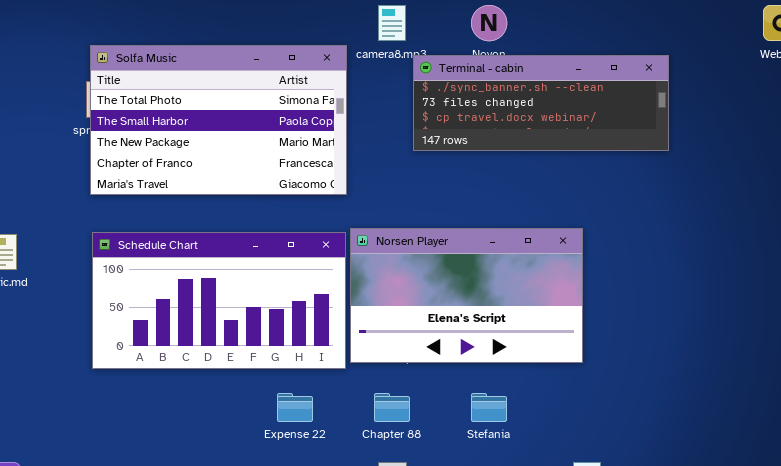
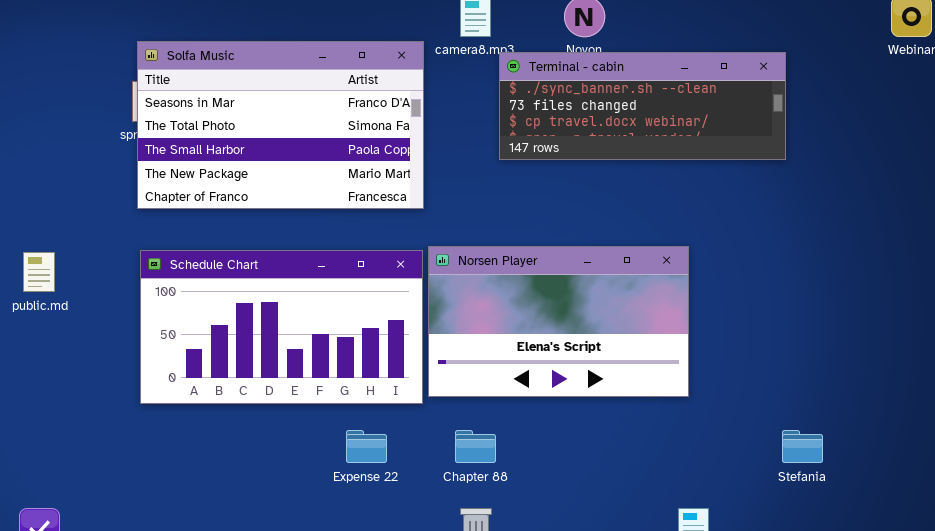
Solfa Music: [90,45,347,195] -> [137,41,424,209], scrolled up 1 row
Stefania: [471,393,507,422] -> [782,430,823,463], moved

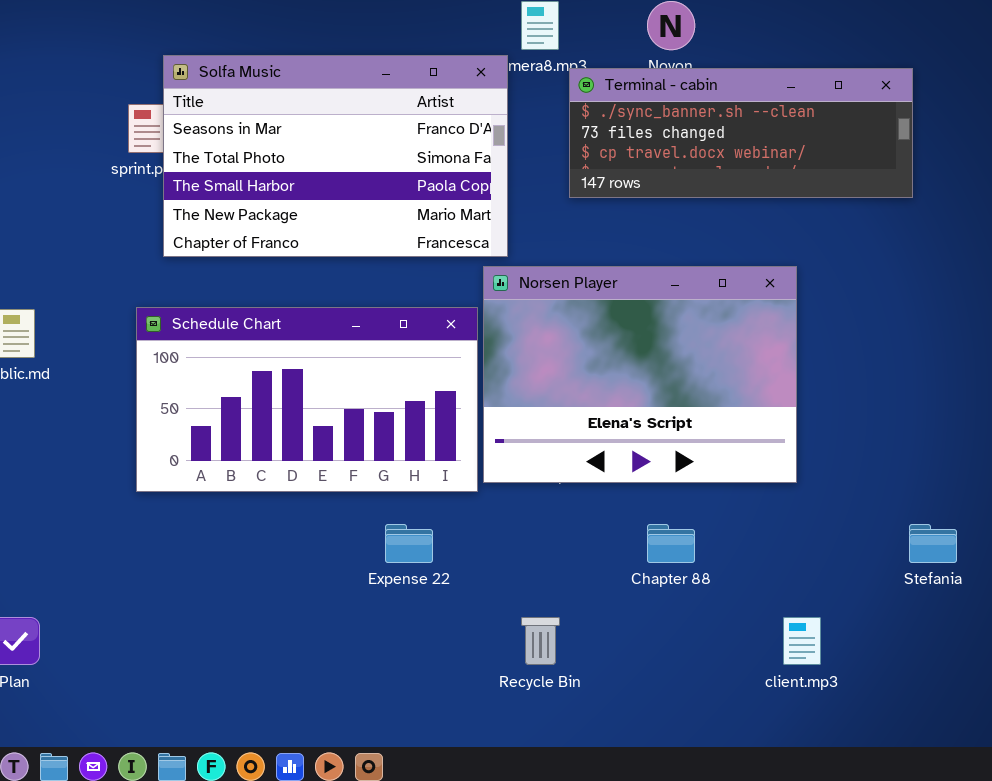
Solfa Music: [137,41,424,209] -> [163,55,508,257], moved
Norsen Player: [428,246,689,397] -> [483,266,797,483], resized
Chapter 88: [455,430,496,463] -> [647,524,695,563], moved

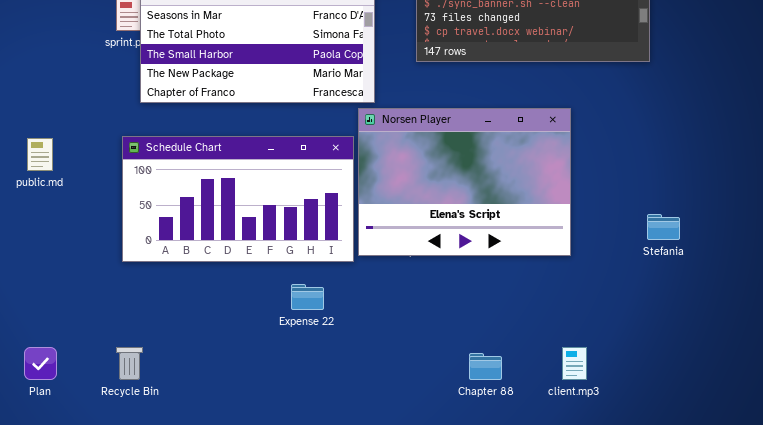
Chapter 88: [647,524,695,563] -> [469,353,502,380], moved
Stefania: [909,524,957,563] -> [647,214,680,240], moved
Recycle Bin: [521,617,560,665] -> [116,347,143,380], moved

